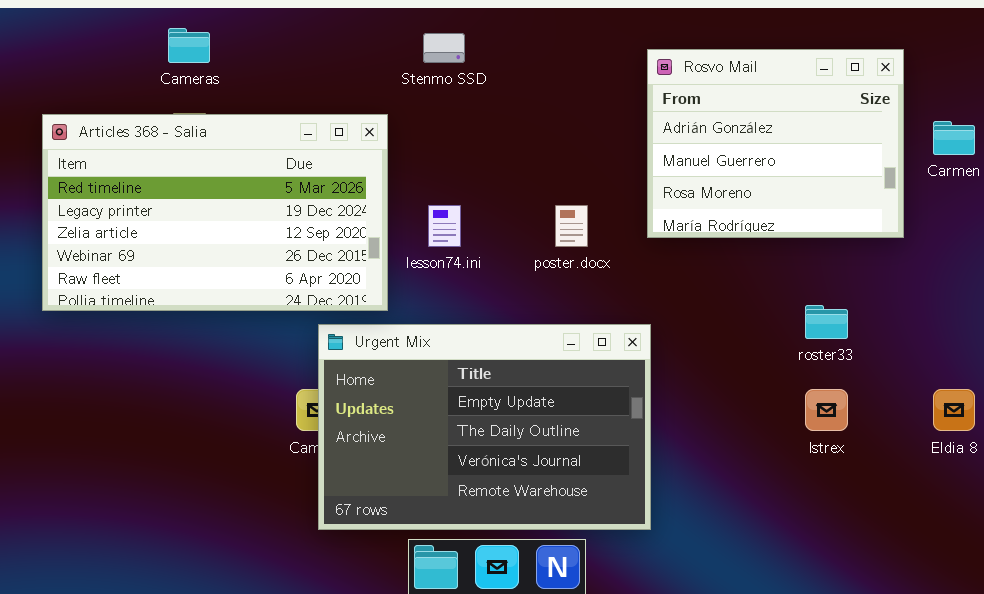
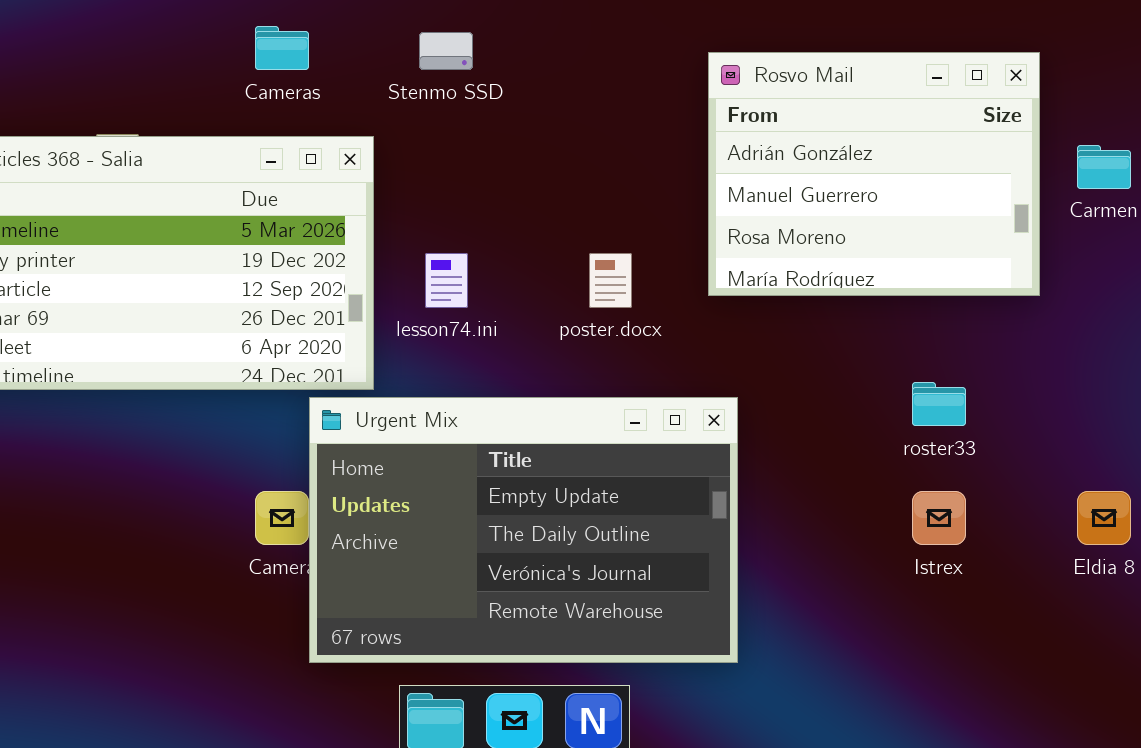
Cameras: [168,28,210,63] -> [255,26,309,70], moved
Urgent Mix: [318,324,651,530] -> [309,397,738,663], moved

